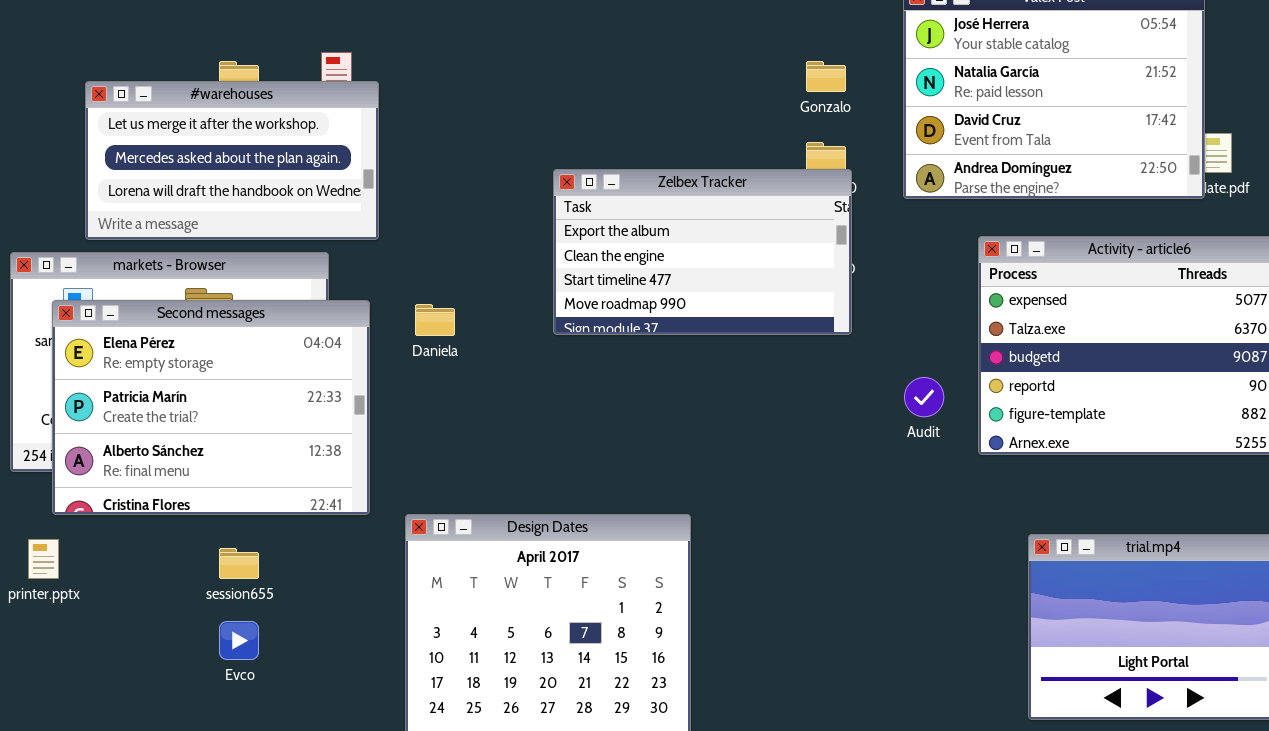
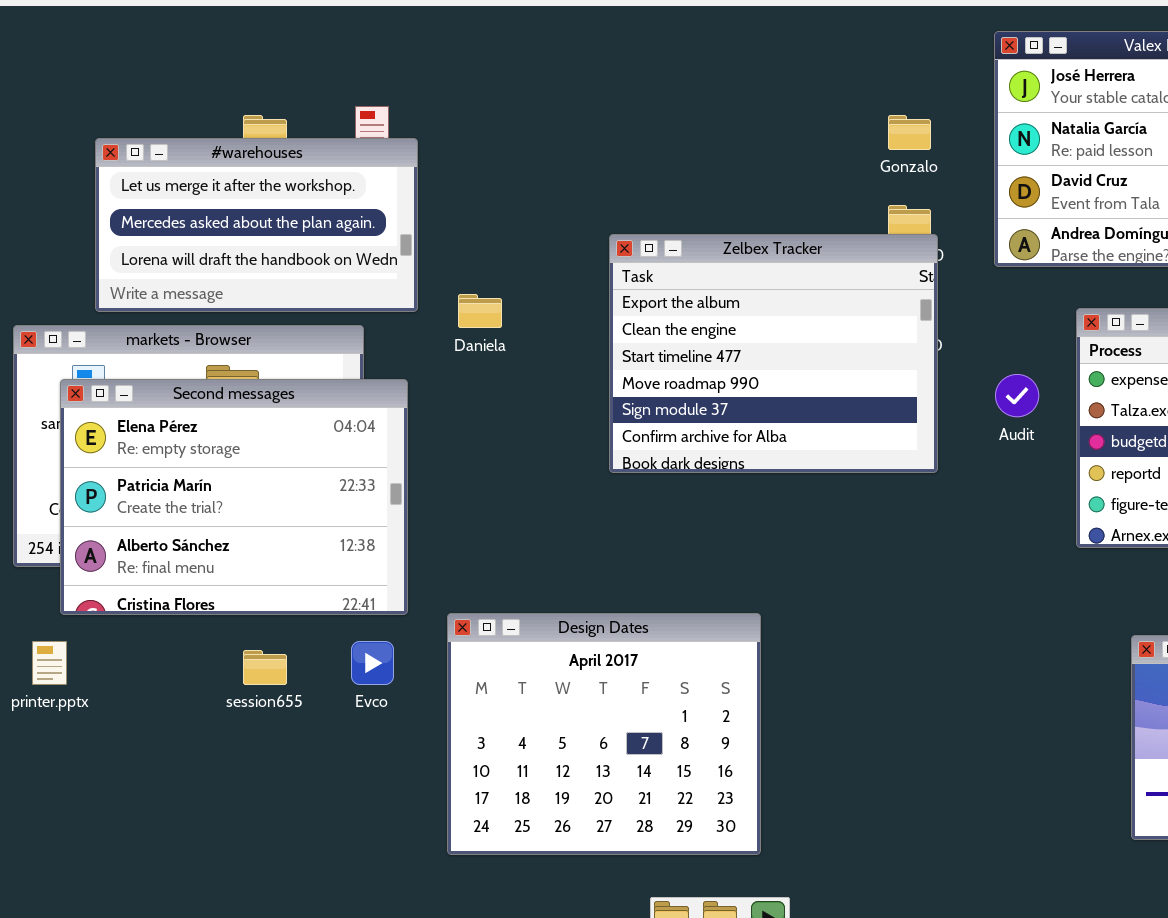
Zelbex Tracker: [553,169,852,335] -> [609,234,938,473], resized
Daniela: [415,304,455,336] -> [458,294,502,328], moved
Audit: [904,377,944,417] -> [995,374,1039,417], moved
Evco: [219,621,259,660] -> [351,641,394,685], moved

